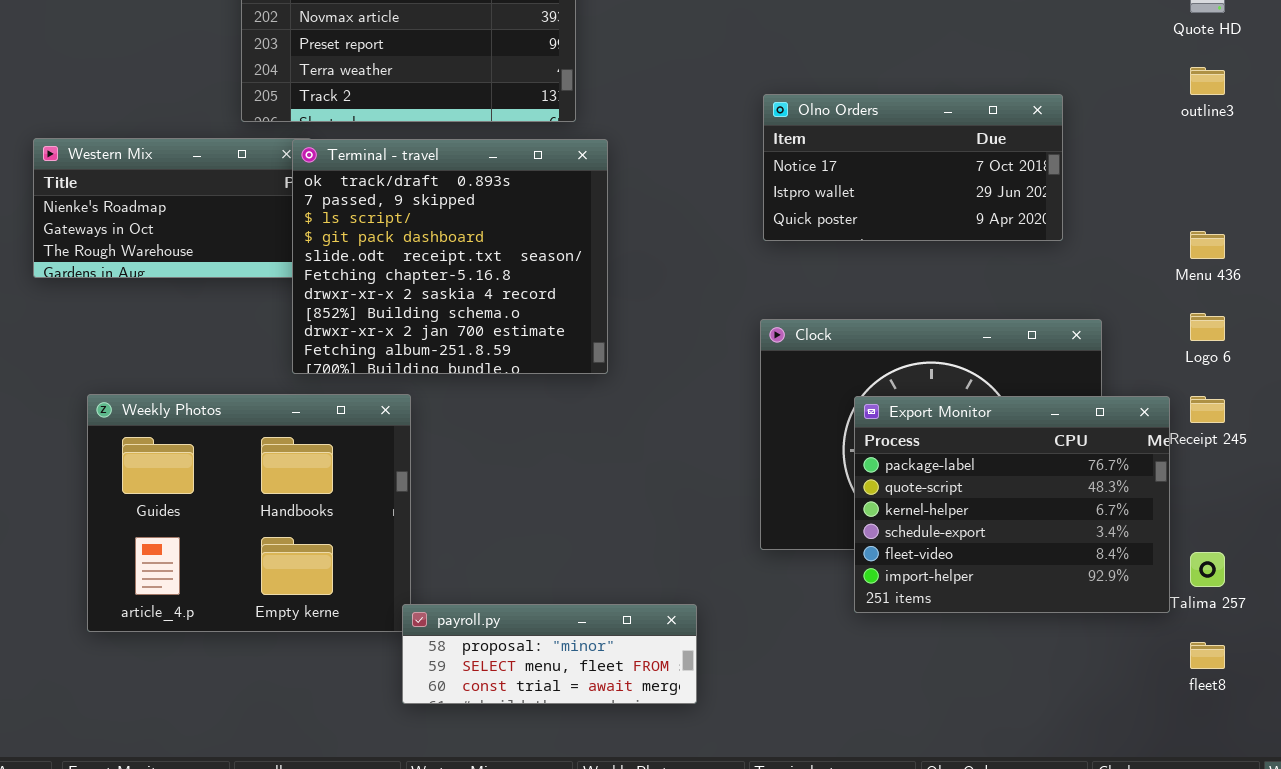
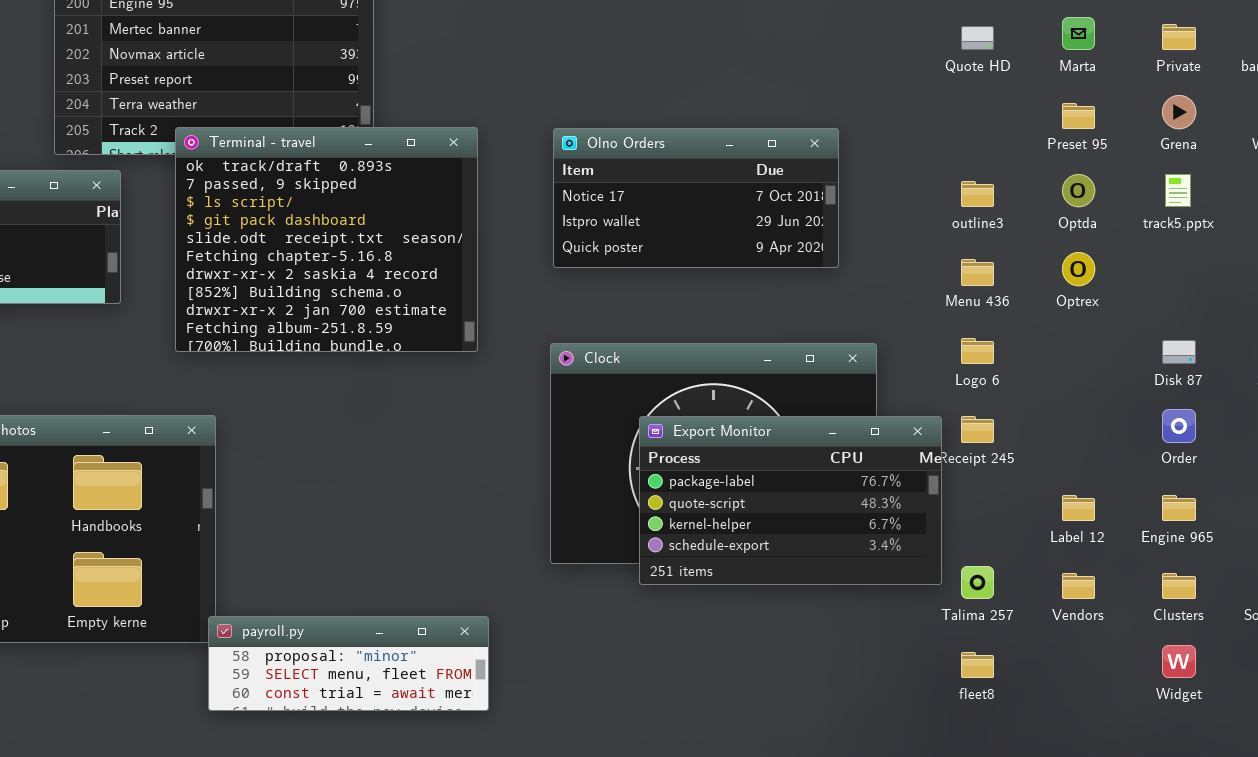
outline3: [1190,67,1225,95] -> [961,181,994,207], moved
Terminal - travel: [292,139,608,374] -> [175,127,478,352], moved
Export Monitor: [854,396,1170,613] -> [639,416,942,585], resized

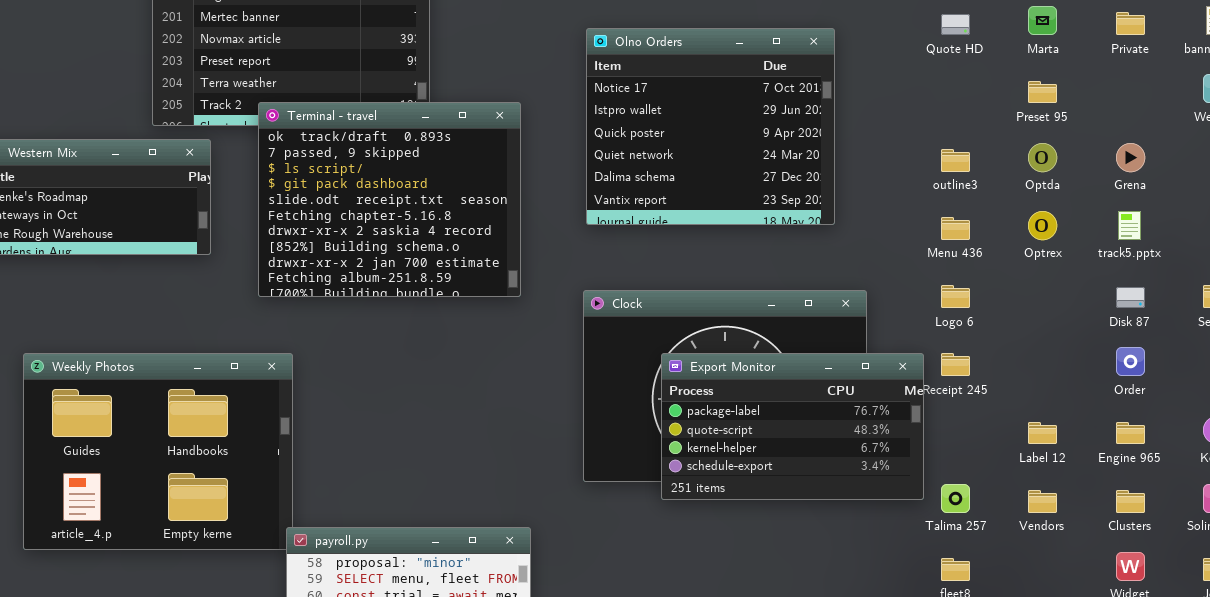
Grena: [1162,95,1196,129] -> [1116,143,1145,172], moved
Olno Orders: [553,128,839,268] -> [586,28,835,225], resized
track5.pptx: [1165,174,1191,207] -> [1118,211,1141,240], moved

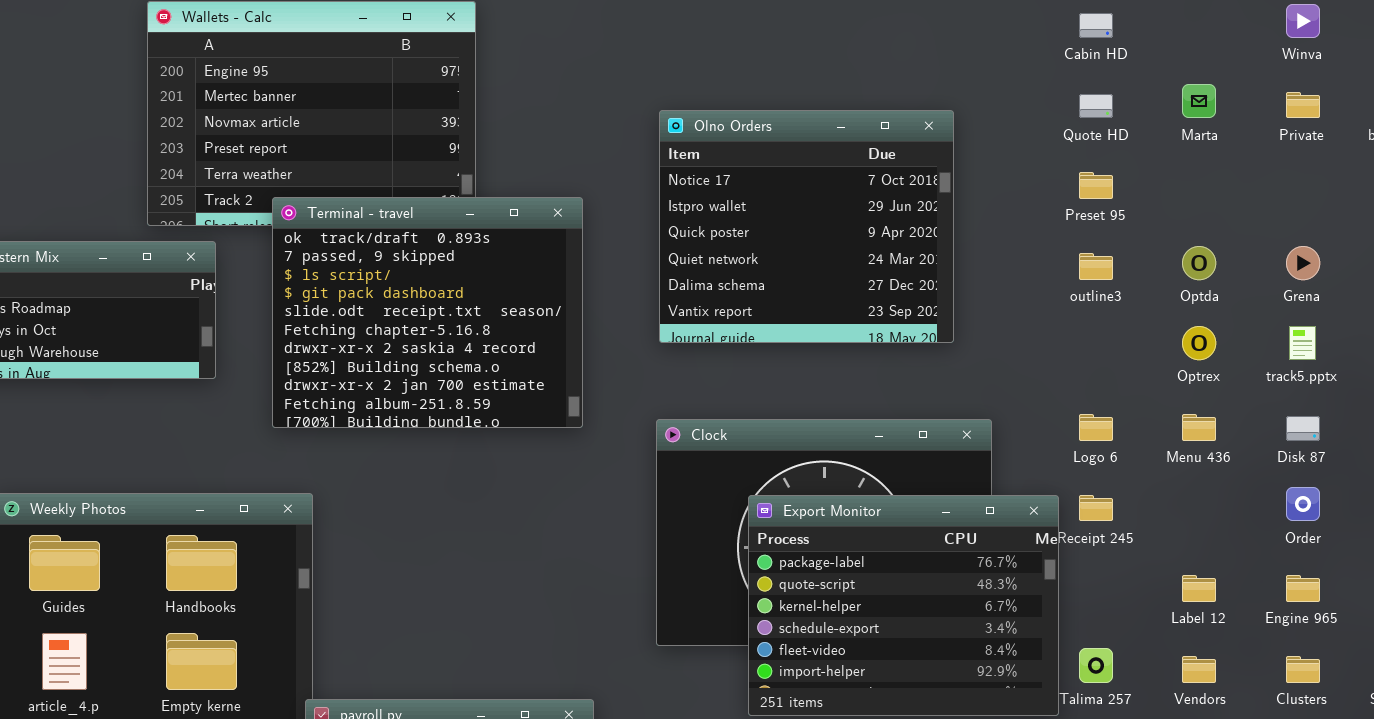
Preset 95: [1028,81,1057,103] -> [1079,172,1113,199], moved
Menu 436: [941,217,970,240] -> [1182,414,1216,441], moved
Export Monitor: [661,353,924,500] -> [748,495,1059,716], resized

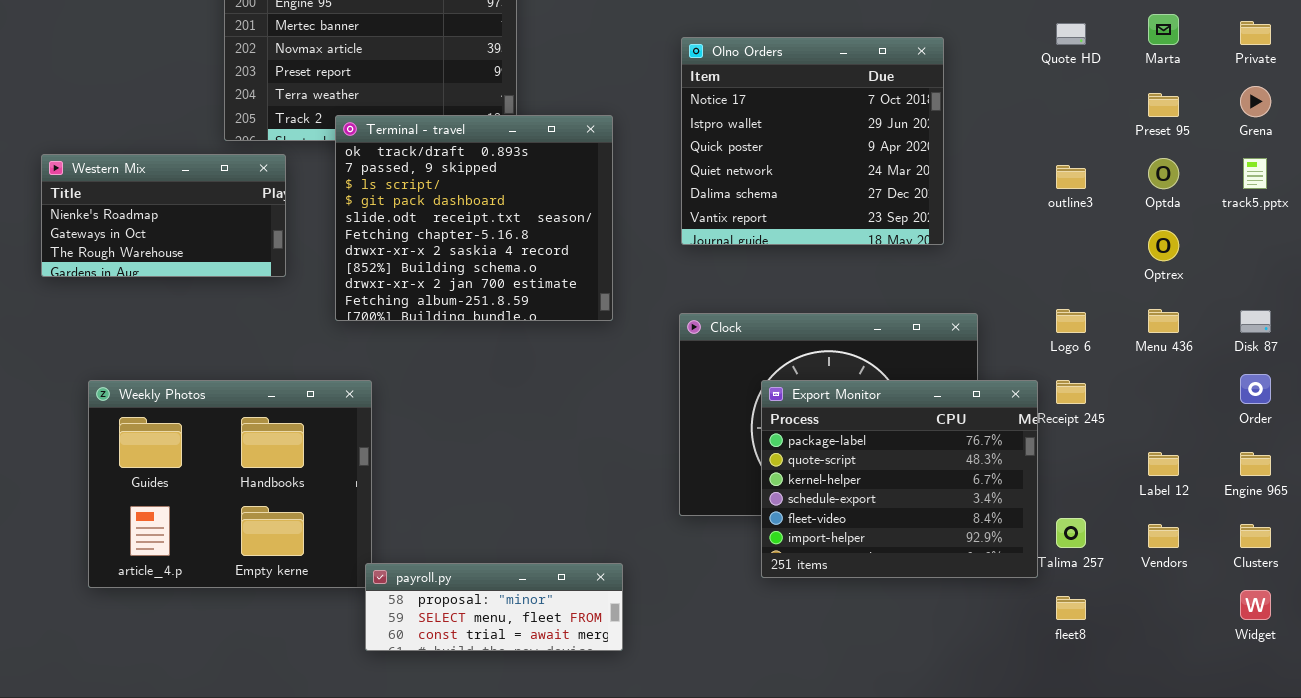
Preset 95: [1079,172,1113,199] -> [1148,93,1179,117], moved
Grena: [1286,246,1320,280] -> [1240,86,1271,117], moved
track5.pptx: [1289,326,1316,360] -> [1243,158,1267,189], moved

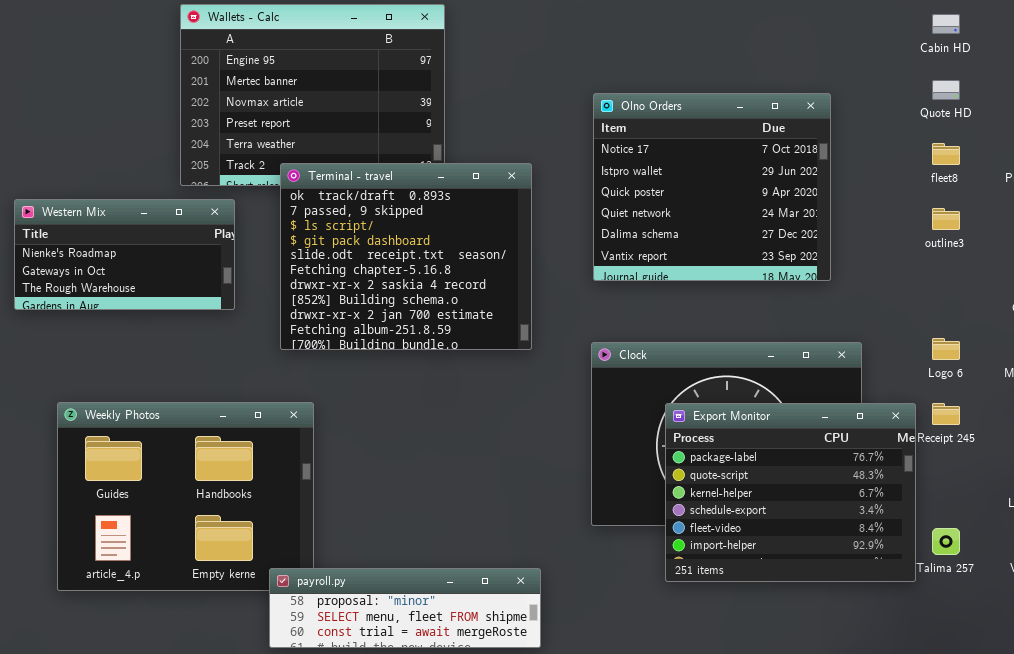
payroll.py: [365,563,623,651] -> [269,568,541,648], resized
fleet8: [1056,596,1086,620] -> [932,143,960,165], moved

